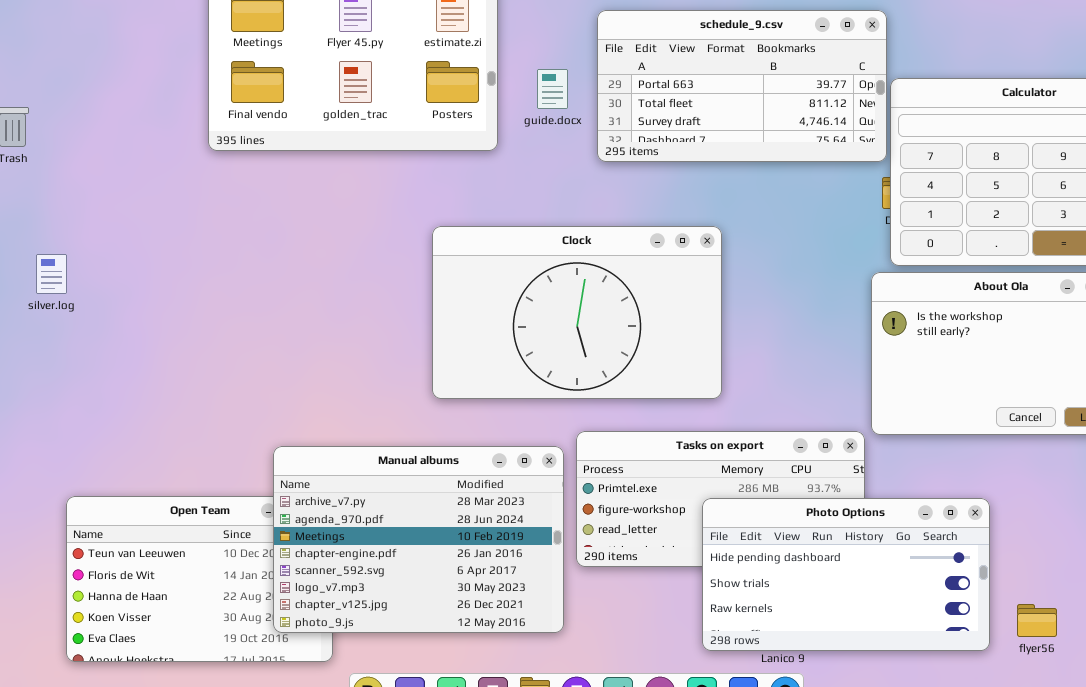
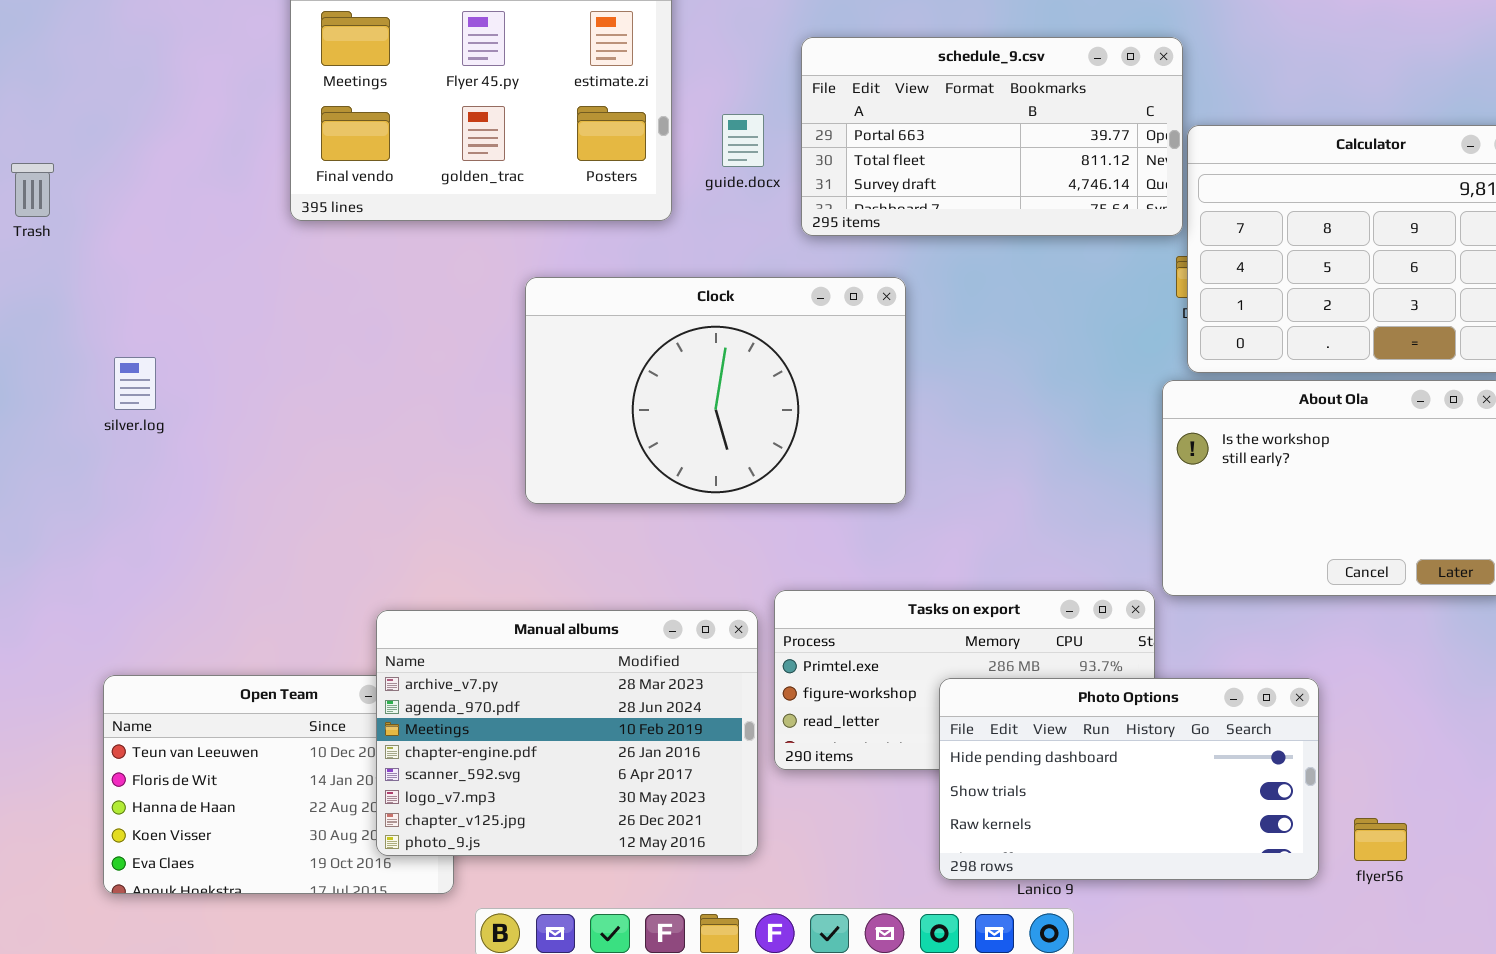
Clock: [432,226,722,399] -> [525,277,906,504], moved
silver.log: [36,254,67,294] -> [114,357,156,410], moved

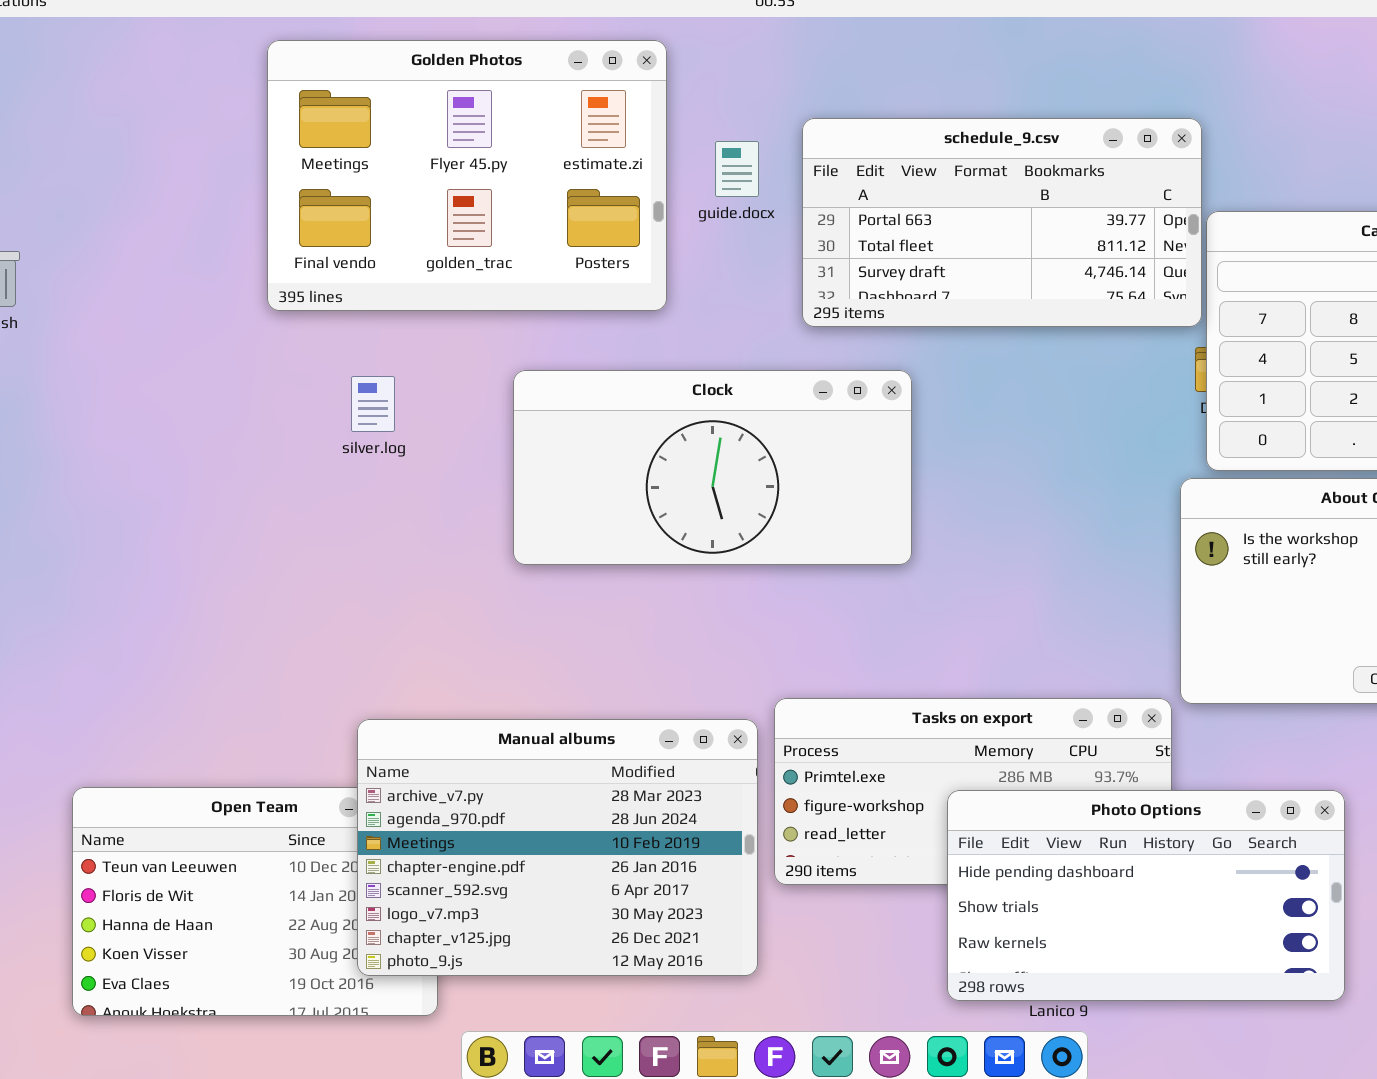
guide.docx: [722,114,764,167] -> [715,141,759,197], moved
Clock: [525,277,906,504] -> [513,370,912,565], resized
silver.log: [114,357,156,410] -> [351,376,395,432], moved

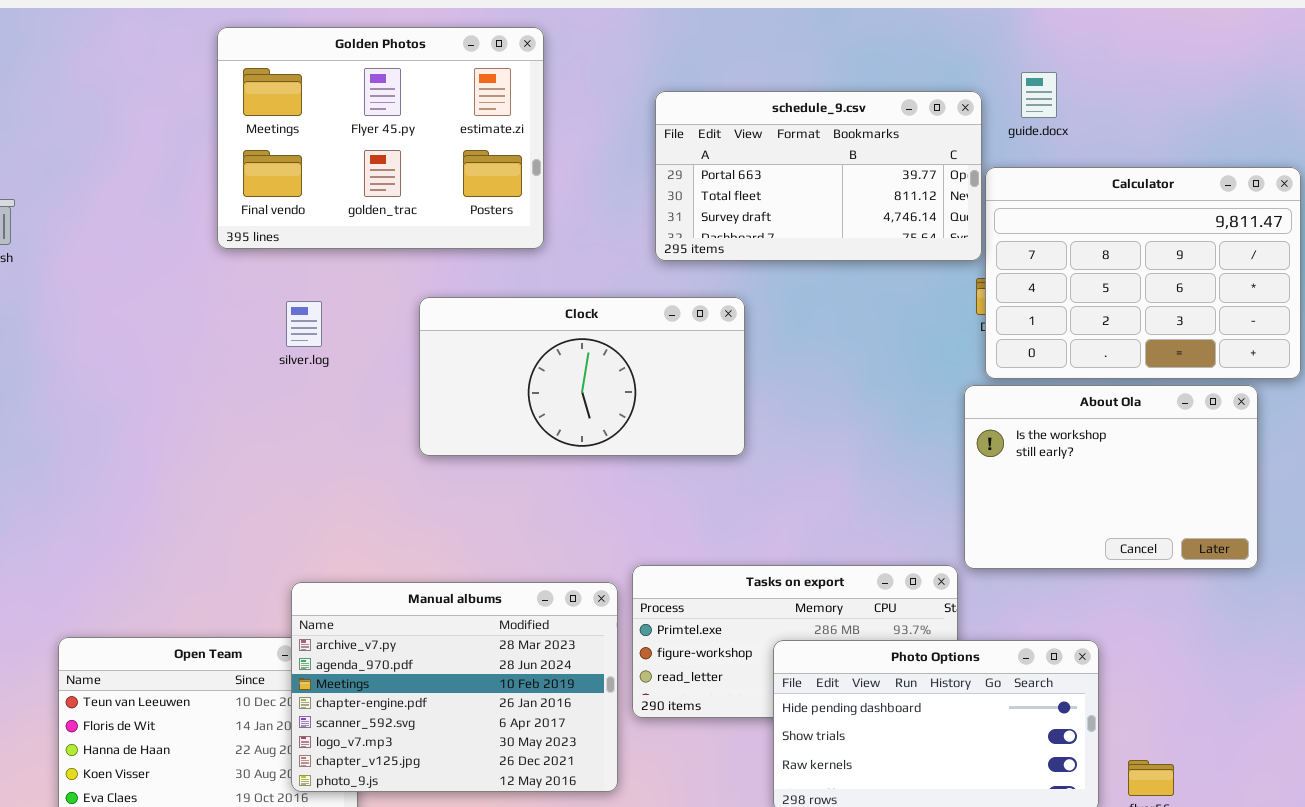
guide.docx: [715,141,759,197] -> [1021,72,1057,118], moved

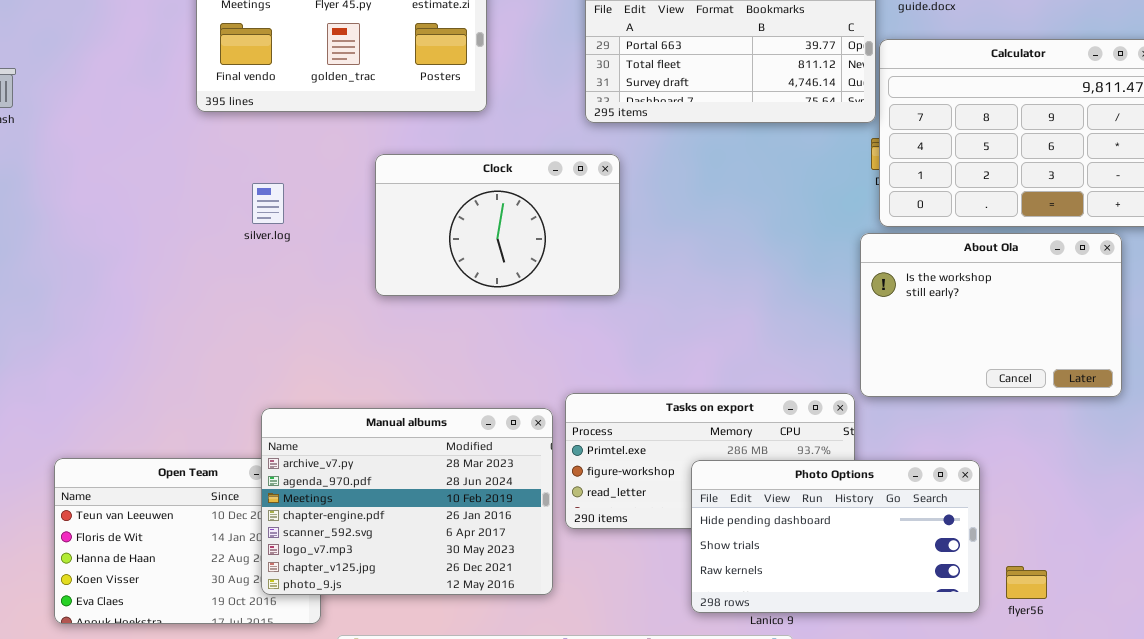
Clock: [419,297,745,456] -> [375,154,620,296], resized
silver.log: [286,301,322,347] -> [252,183,284,224], moved

